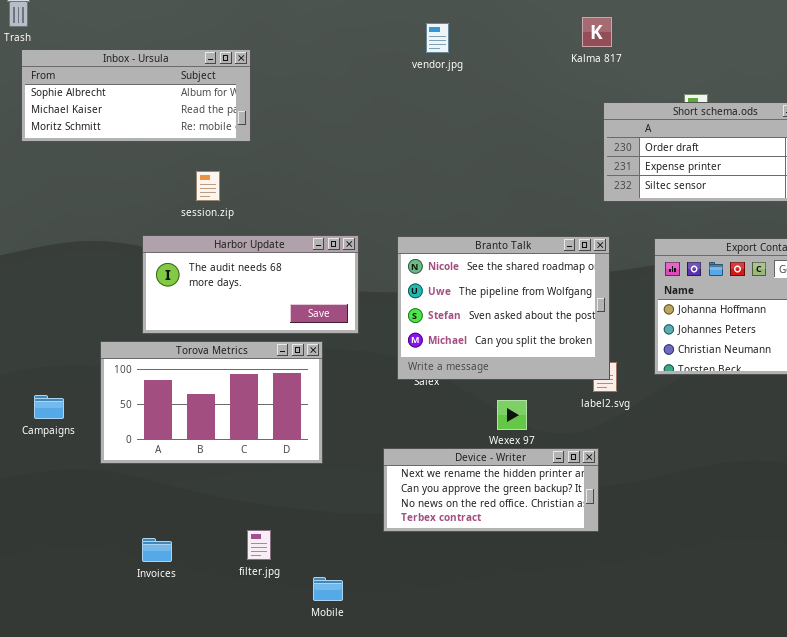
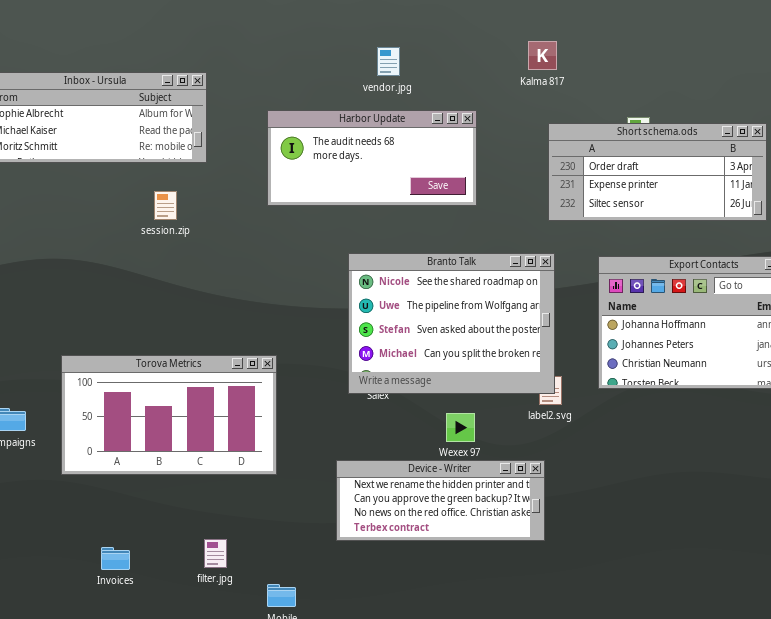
Harbor Update: [142,235,359,334] -> [267,110,477,206], moved

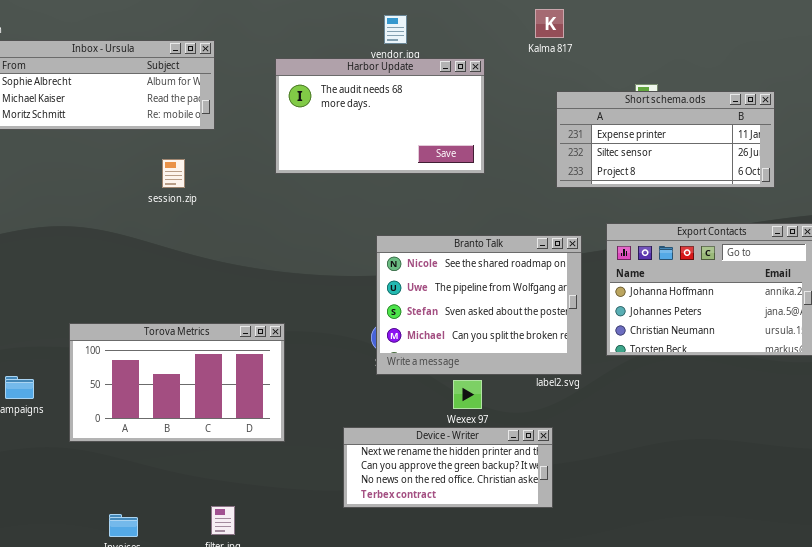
Harbor Update: [267,110,477,206] -> [275,58,485,174], resized
Short schema.ods: [548,123,767,221] -> [556,91,775,188], scrolled down 1 row
Branto Talk: [348,253,555,394] -> [376,235,582,375], moved

